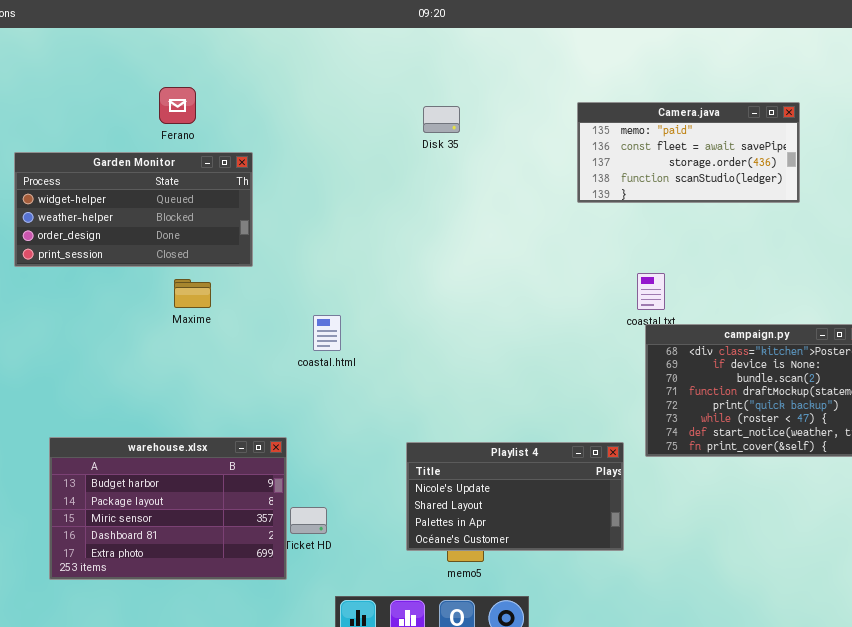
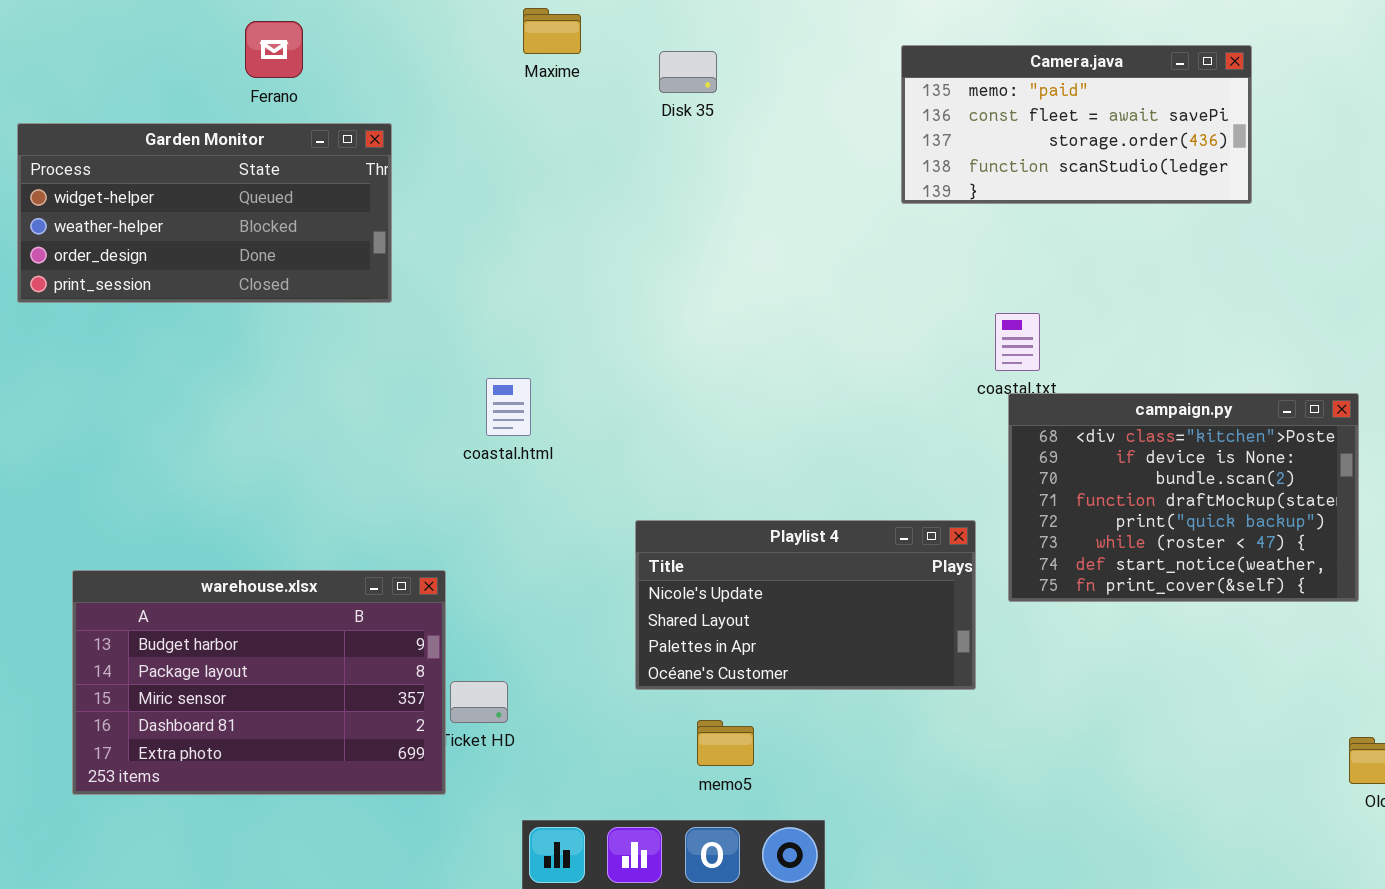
Maxime: [174,279,211,308] -> [523,8,581,54], moved
Playlist 4: [406,442,624,551] -> [635,520,976,690], moved

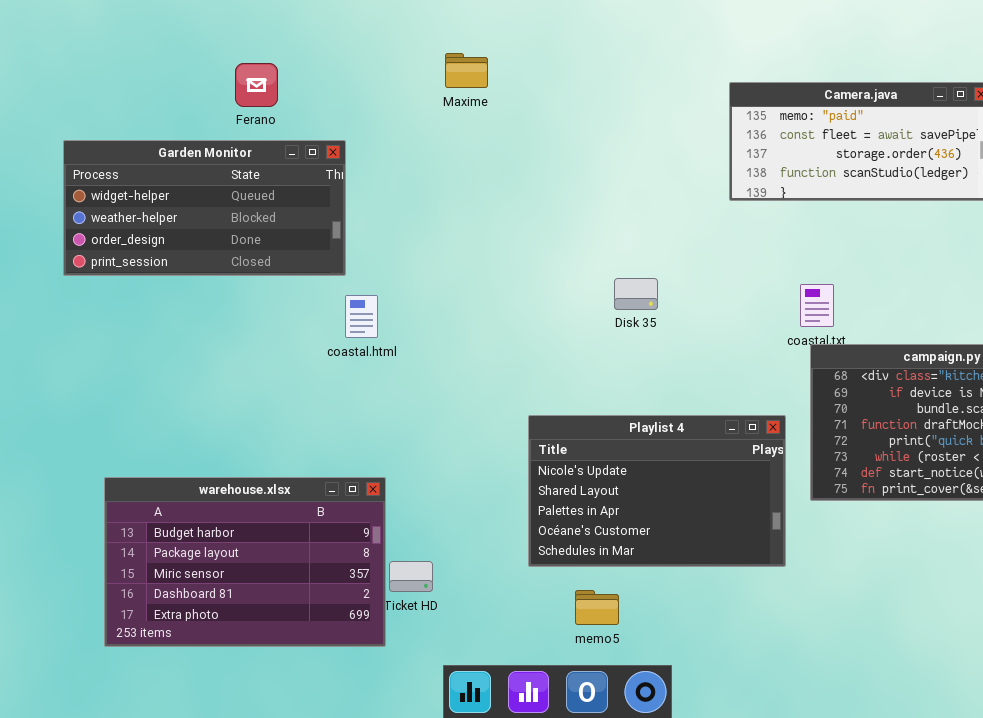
Disk 35: [659,51,717,93] -> [614,278,658,310], moved
coastal.html: [486,378,531,436] -> [345,295,378,338], moved
Playlist 4: [635,520,976,690] -> [528,415,786,567], resized

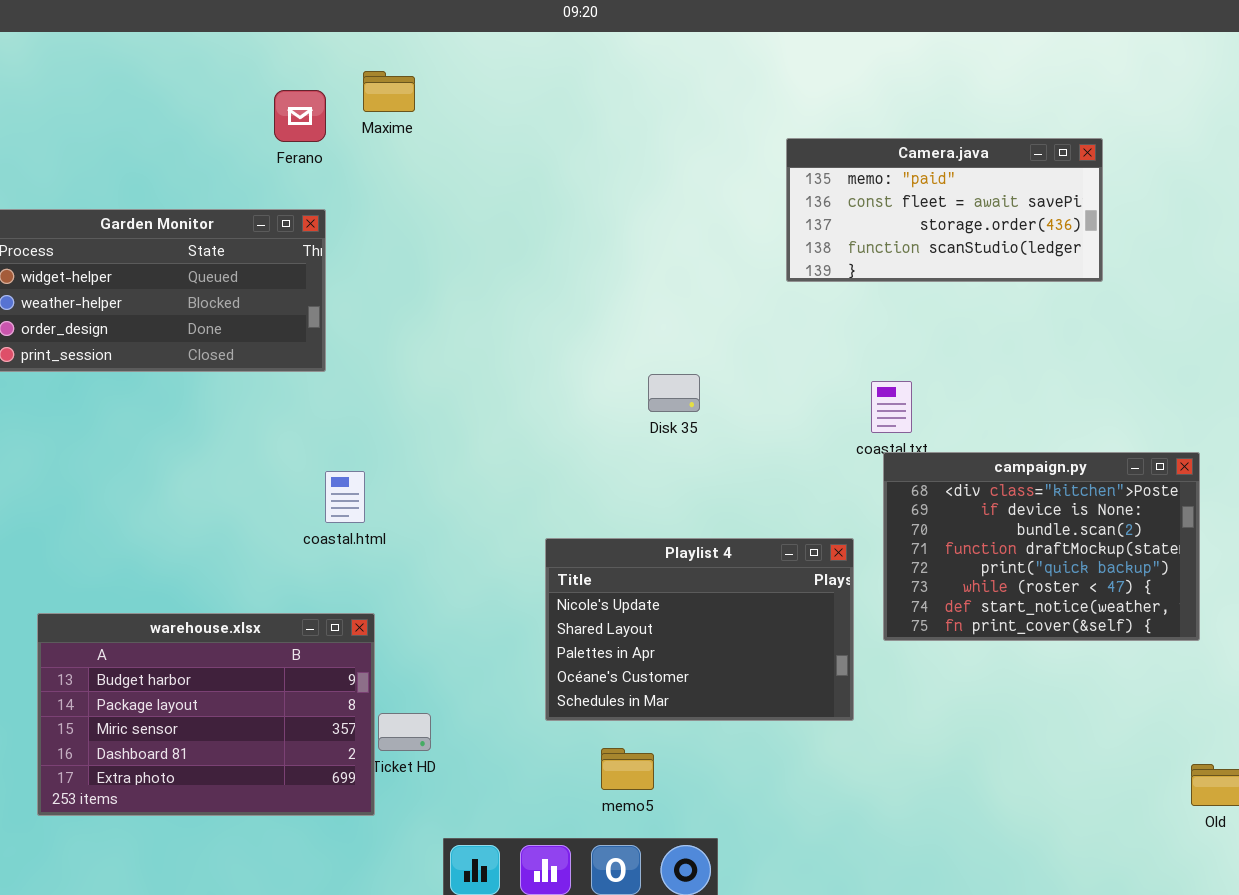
Maxime: [445,53,488,88] -> [363,71,415,112], moved
Ferano: [235,63,278,107] -> [274,90,326,142], moved
coastal.html: [345,295,378,338] -> [325,471,365,523], moved

